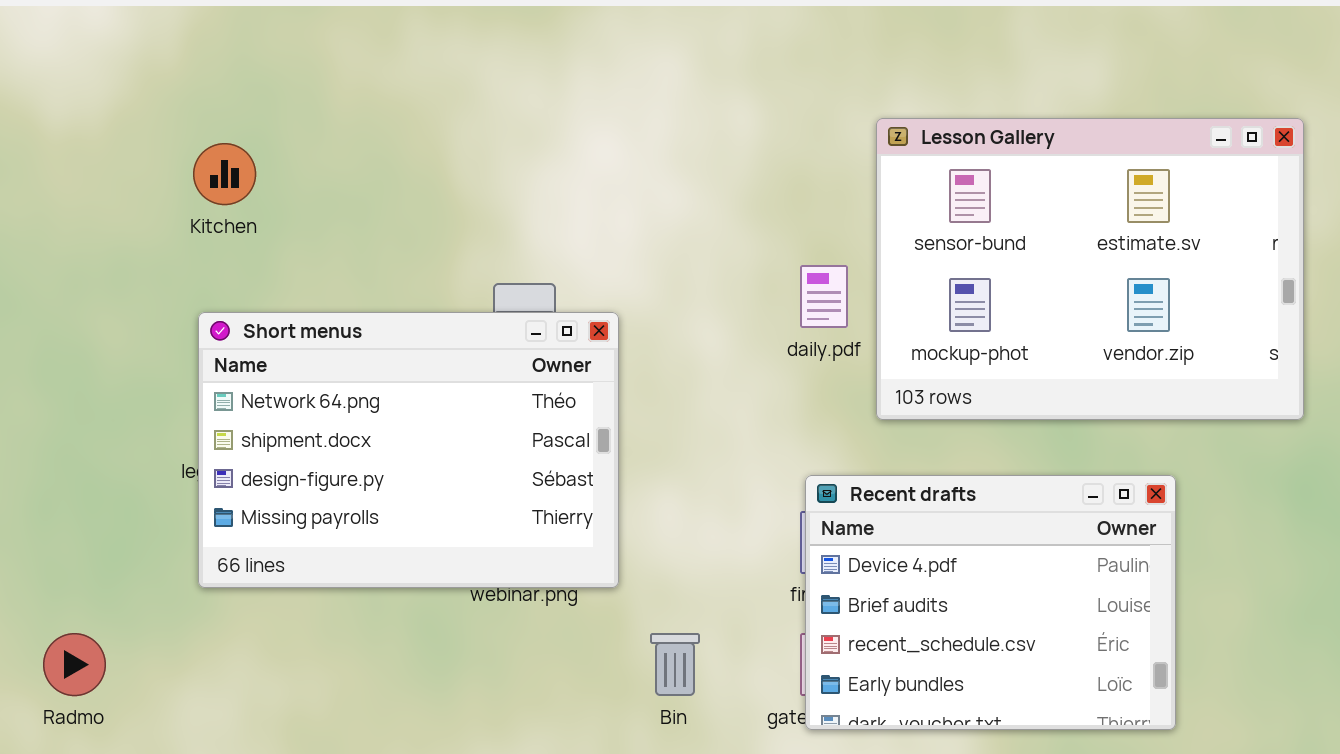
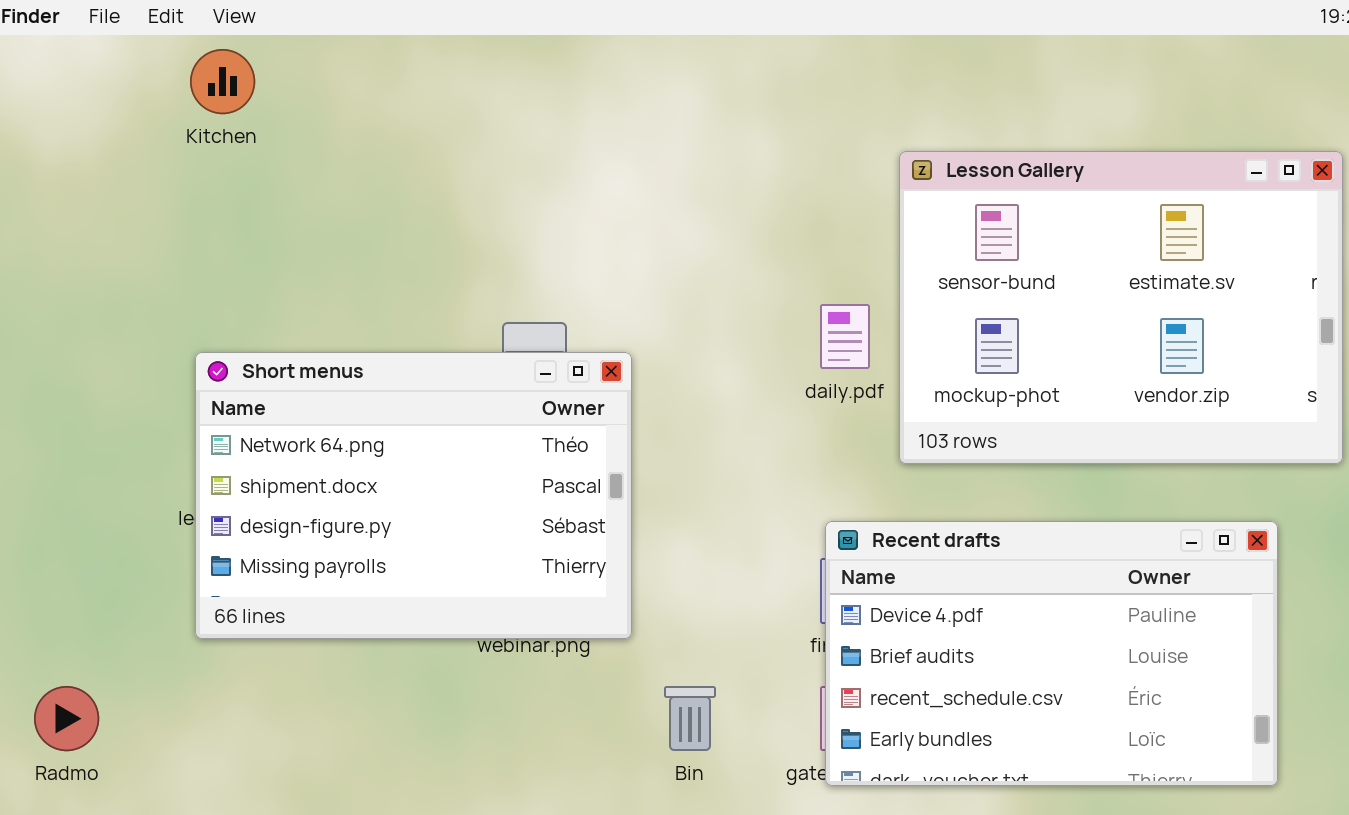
Kitchen: [193,143,256,205] -> [190,49,255,114], moved
Recent drafts: [805,475,1176,730] -> [825,521,1278,786], resized

